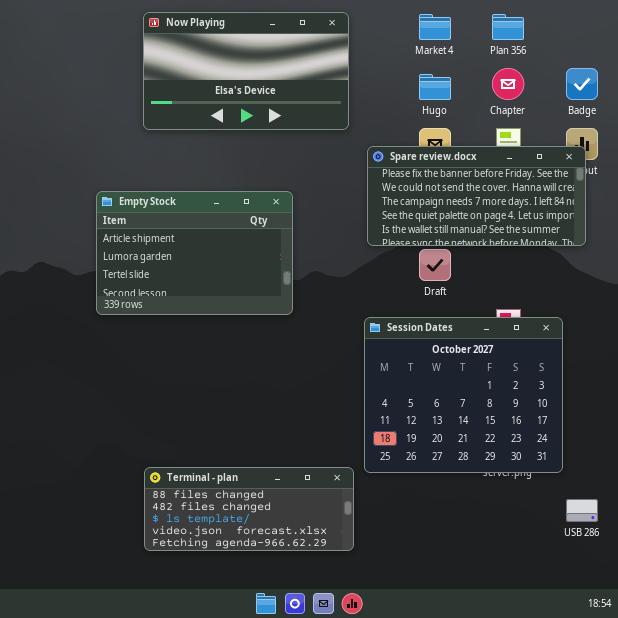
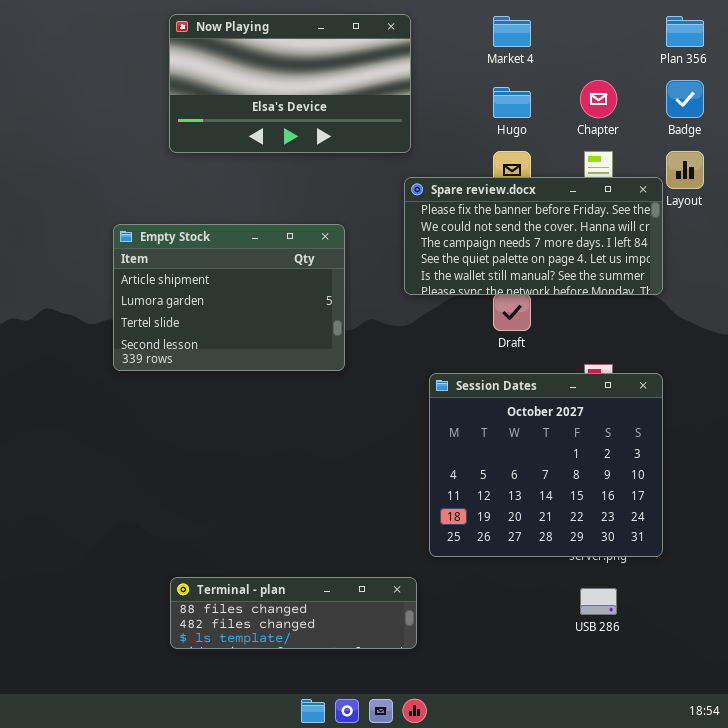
Plan 356: [492,14,524,40] -> [666,16,704,47], moved
Spare review.docx: [367,146,586,246] -> [404,177,663,295], moved
Terminal - plan: [144,467,354,551] -> [170,577,417,649], resized
USB 286: [566,499,598,522] -> [580,588,617,615], moved

